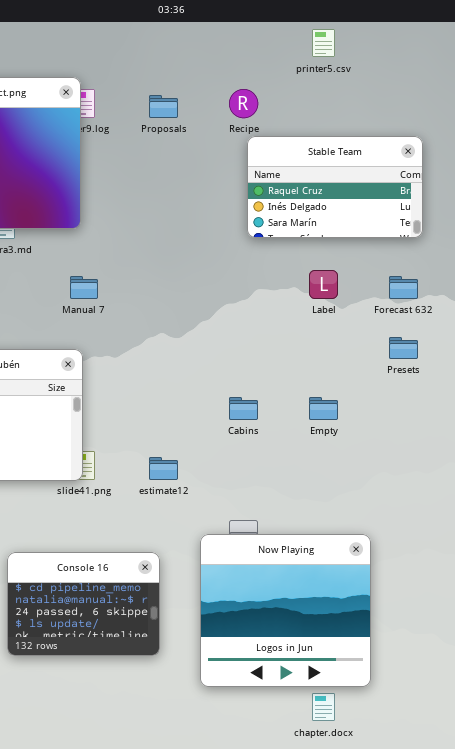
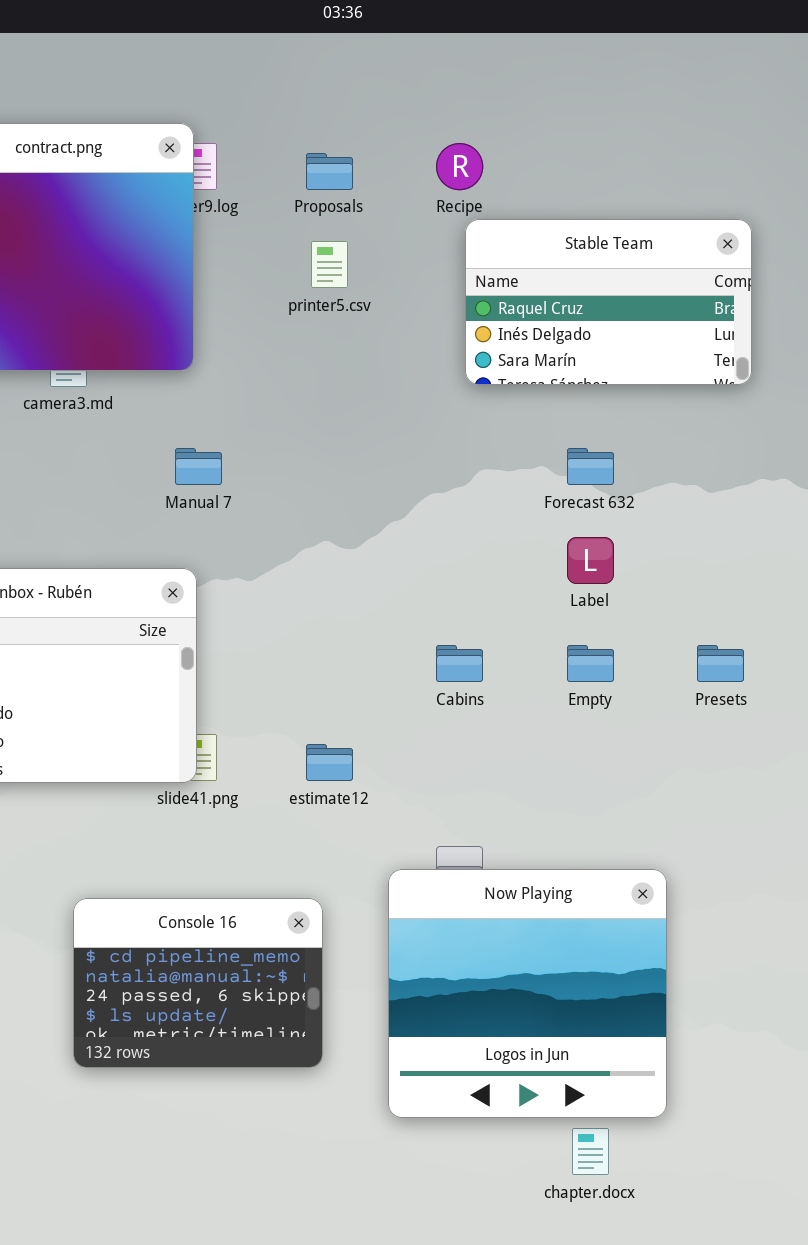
printer5.csv: [312,29,335,57] -> [311,241,348,288], moved
Label: [309,270,338,299] -> [567,537,614,584], moved
Forecast 632: [389,276,418,299] -> [567,448,614,485], moved
Presets: [389,337,418,359] -> [697,645,744,682], moved

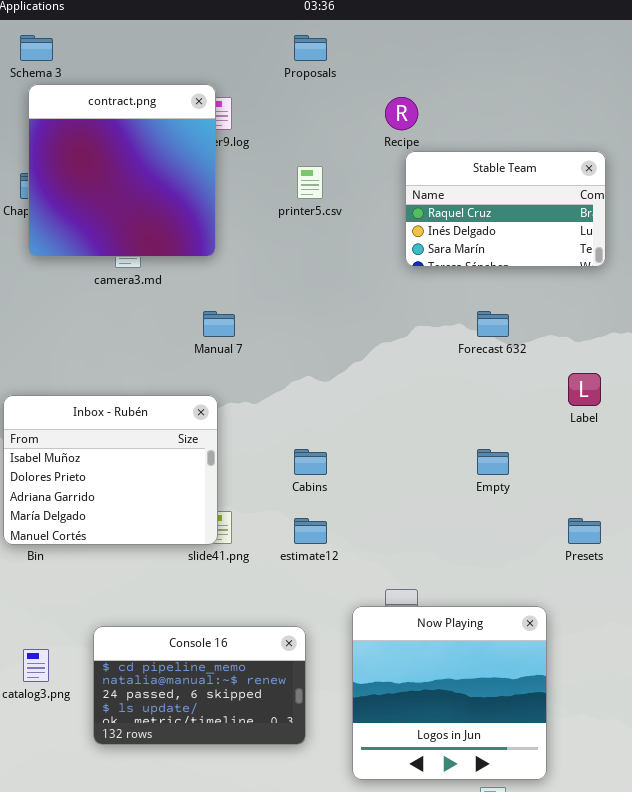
Proposals: [306,153,353,190] -> [294,35,327,61], moved
Label: [567,537,614,584] -> [568,373,601,406], moved
Cabins: [436,645,483,682] -> [294,449,327,475], moved
Presets: [697,645,744,682] -> [568,518,601,544], moved
Console 16: [73,898,323,1068] -> [93,626,306,745], resized

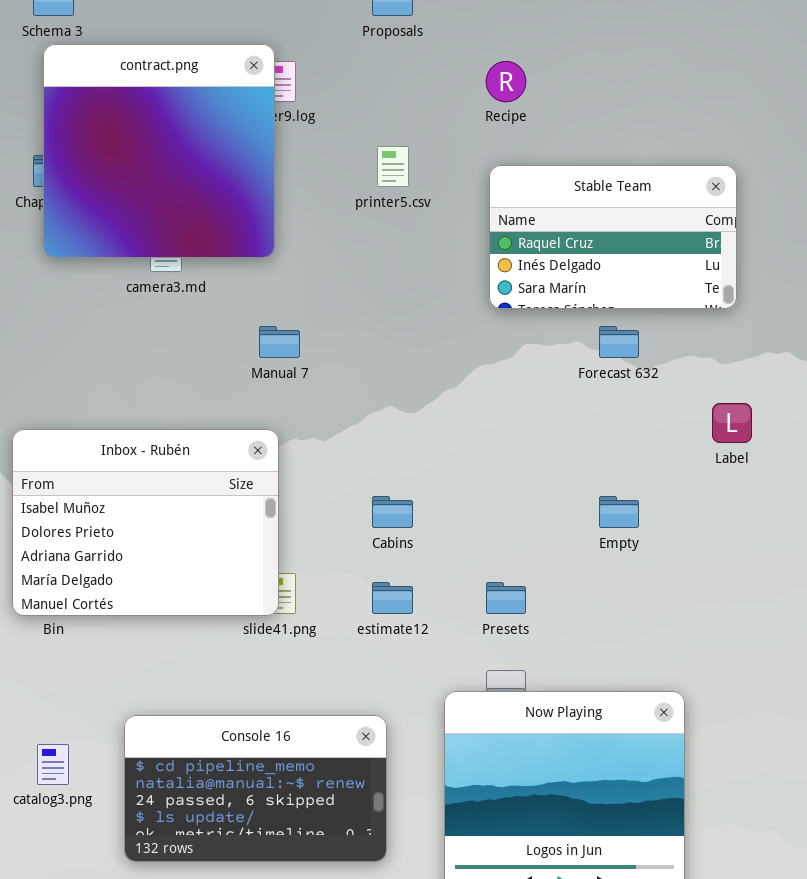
Stable Team: [405,151,606,267] -> [489,165,737,309], moved
Presets: [568,518,601,544] -> [486,582,526,614], moved

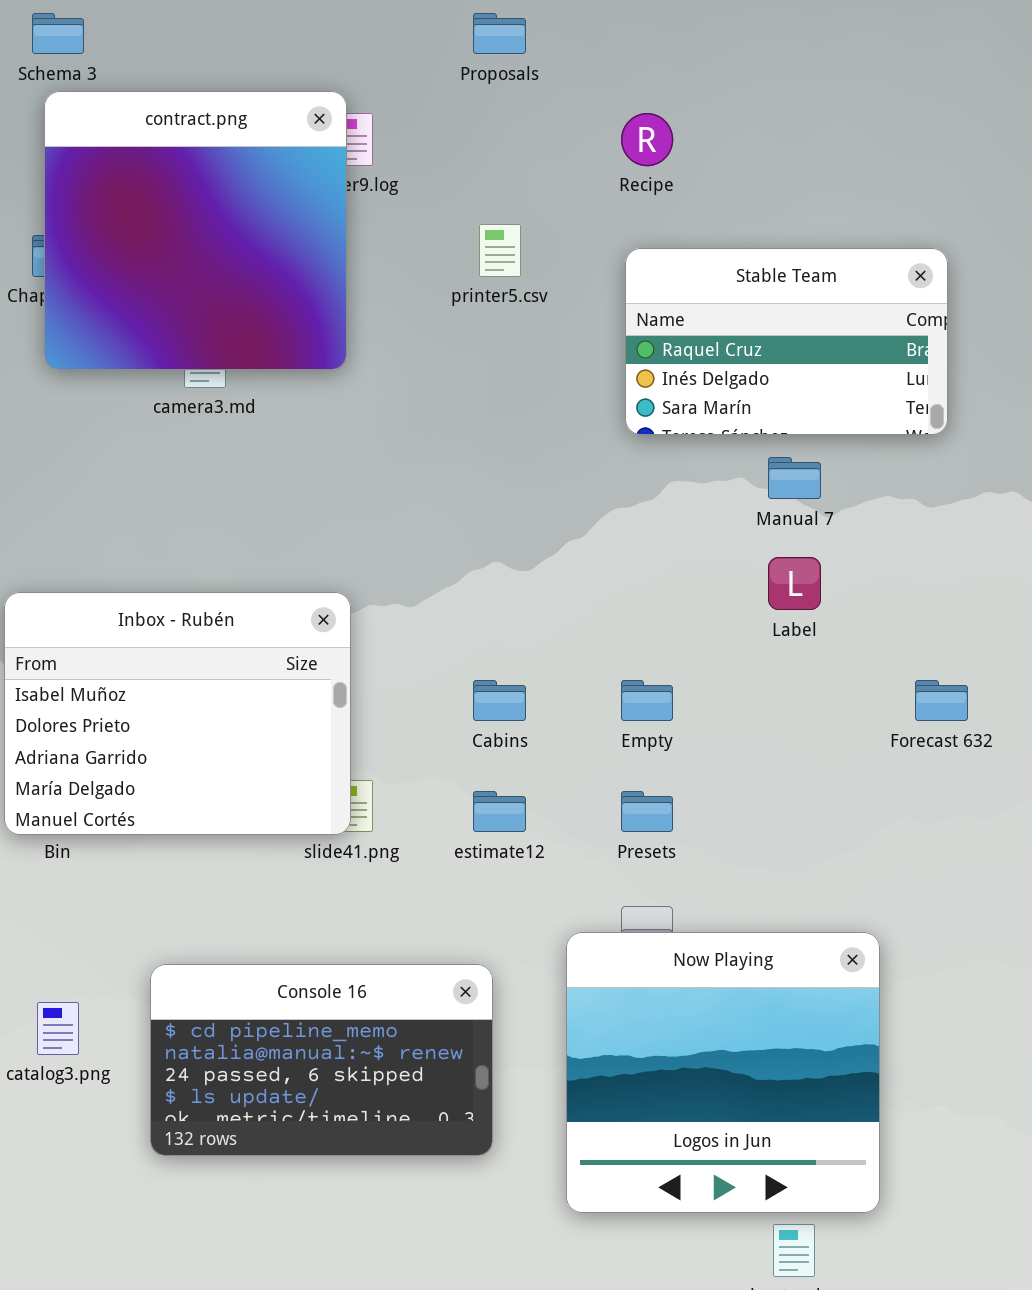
Manual 7: [259,326,300,358] -> [768,457,821,499], moved
Forecast 632: [599,326,639,358] -> [915,680,968,721], moved
Label: [712,403,752,443] -> [768,557,821,610], moved
Empty: [599,496,639,528] -> [621,680,673,721], moved

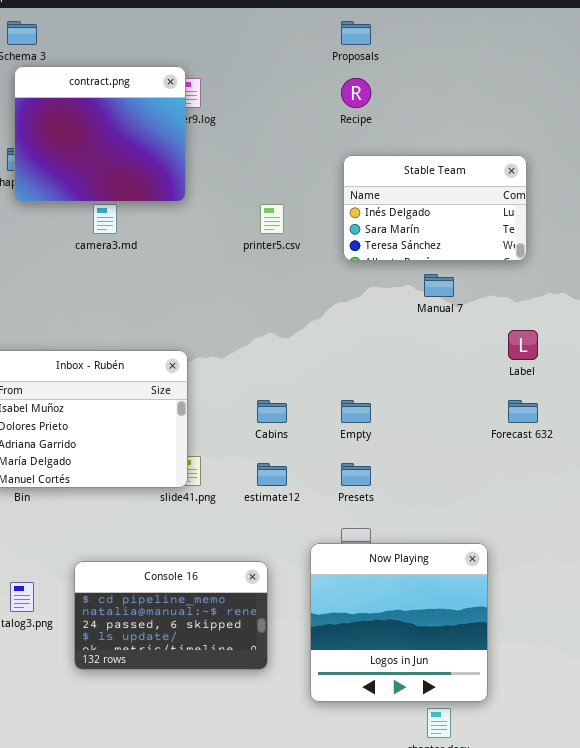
Proposals: [473,13,526,54] -> [341,21,371,45], moved
contract.png: [44,91,347,370] -> [14,66,186,202], resized
printer5.csv: [479,224,521,277] -> [260,204,284,234], moved
Stable Team: [625,248,948,435] -> [343,155,527,261], scrolled down 1 row
Label: [768,557,821,610] -> [508,330,538,360], moved

